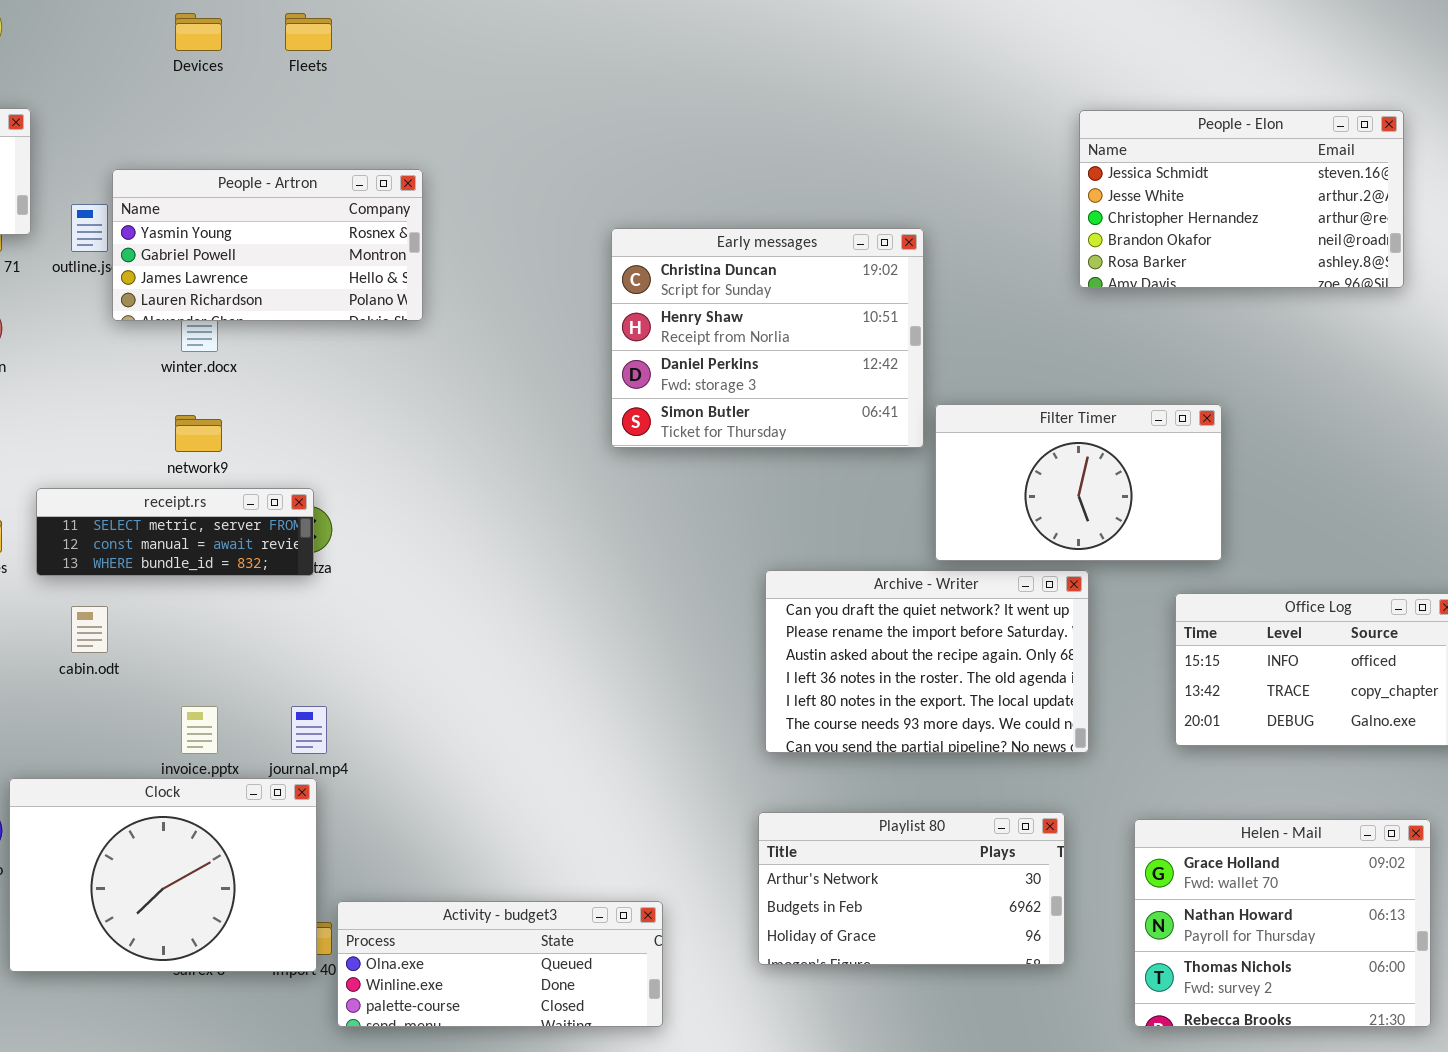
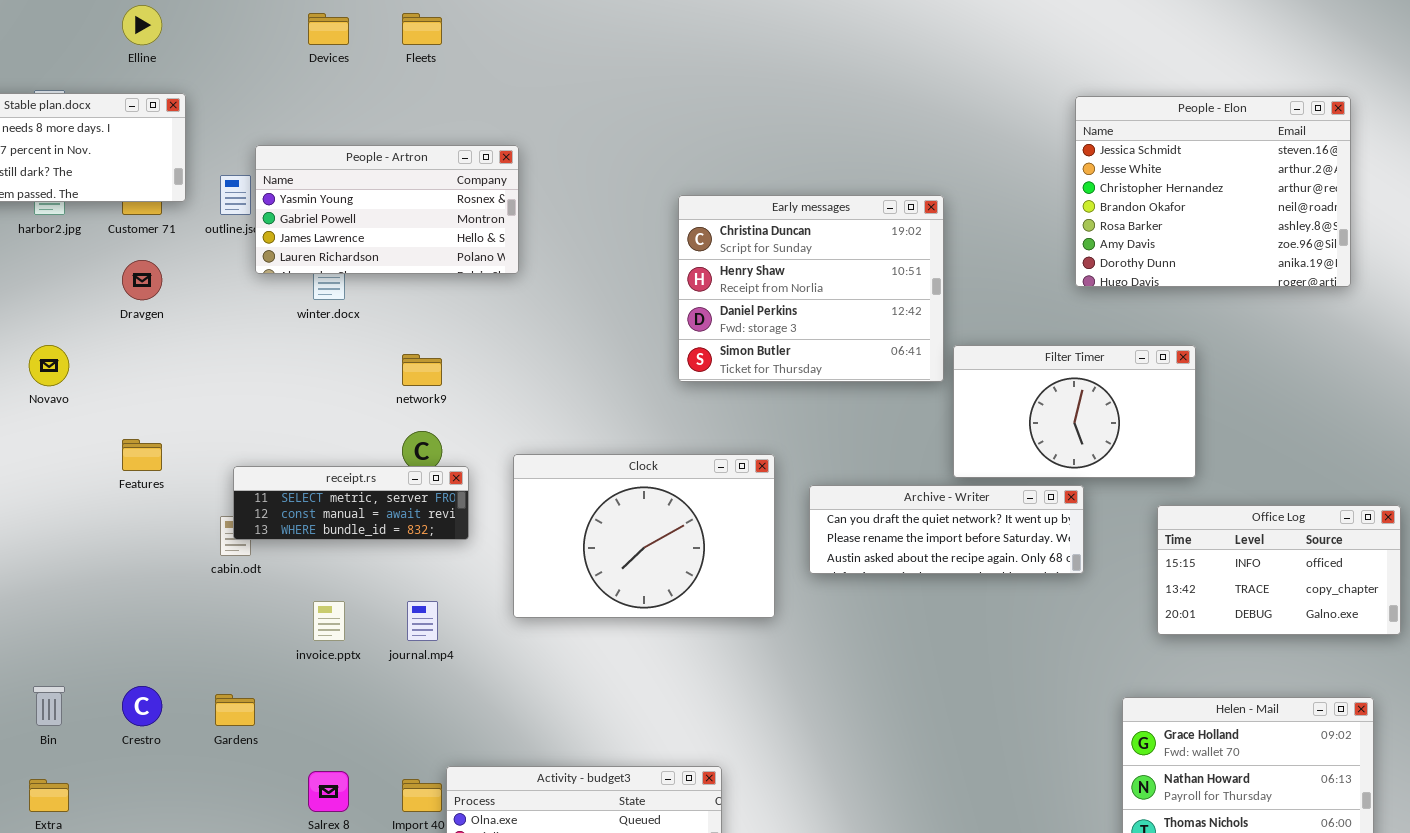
People - Elon: [1079,110,1404,288] -> [1075,96,1351,287], resized
network9: [175,415,222,452] -> [402,354,442,386], moved
receipt.rs: [36,488,314,576] -> [233,466,469,540], moved
Archive - Writer: [765,570,1089,753] -> [809,485,1084,574], resized
Clock: [9,778,317,972] -> [513,454,775,618], moved
Playlist 80: [758,812,1065,965] -> none, closed

